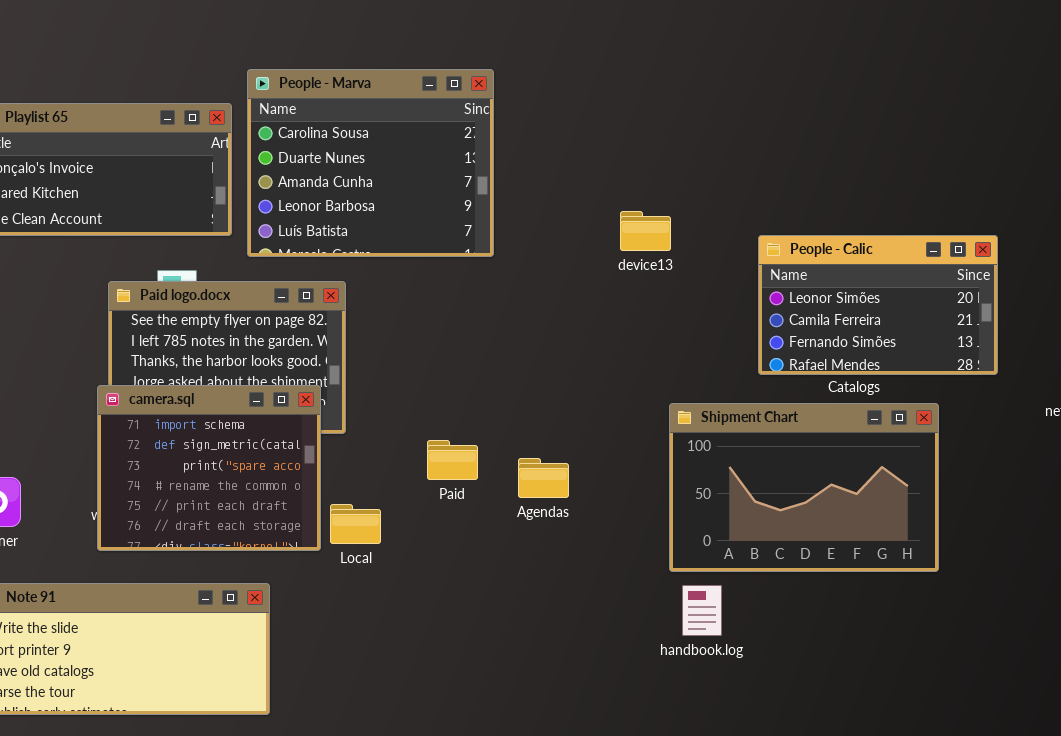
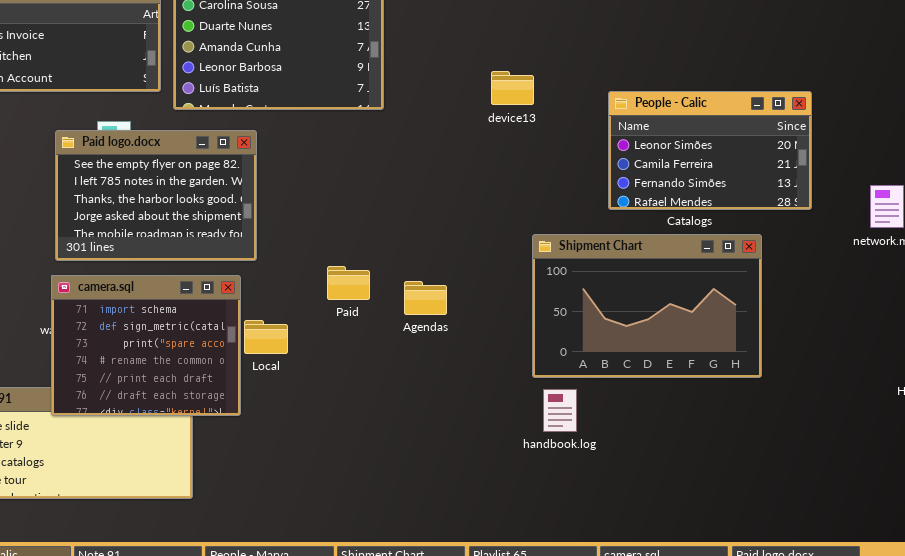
camera.sql: [97,385,321,551] -> [51,275,241,416], moved

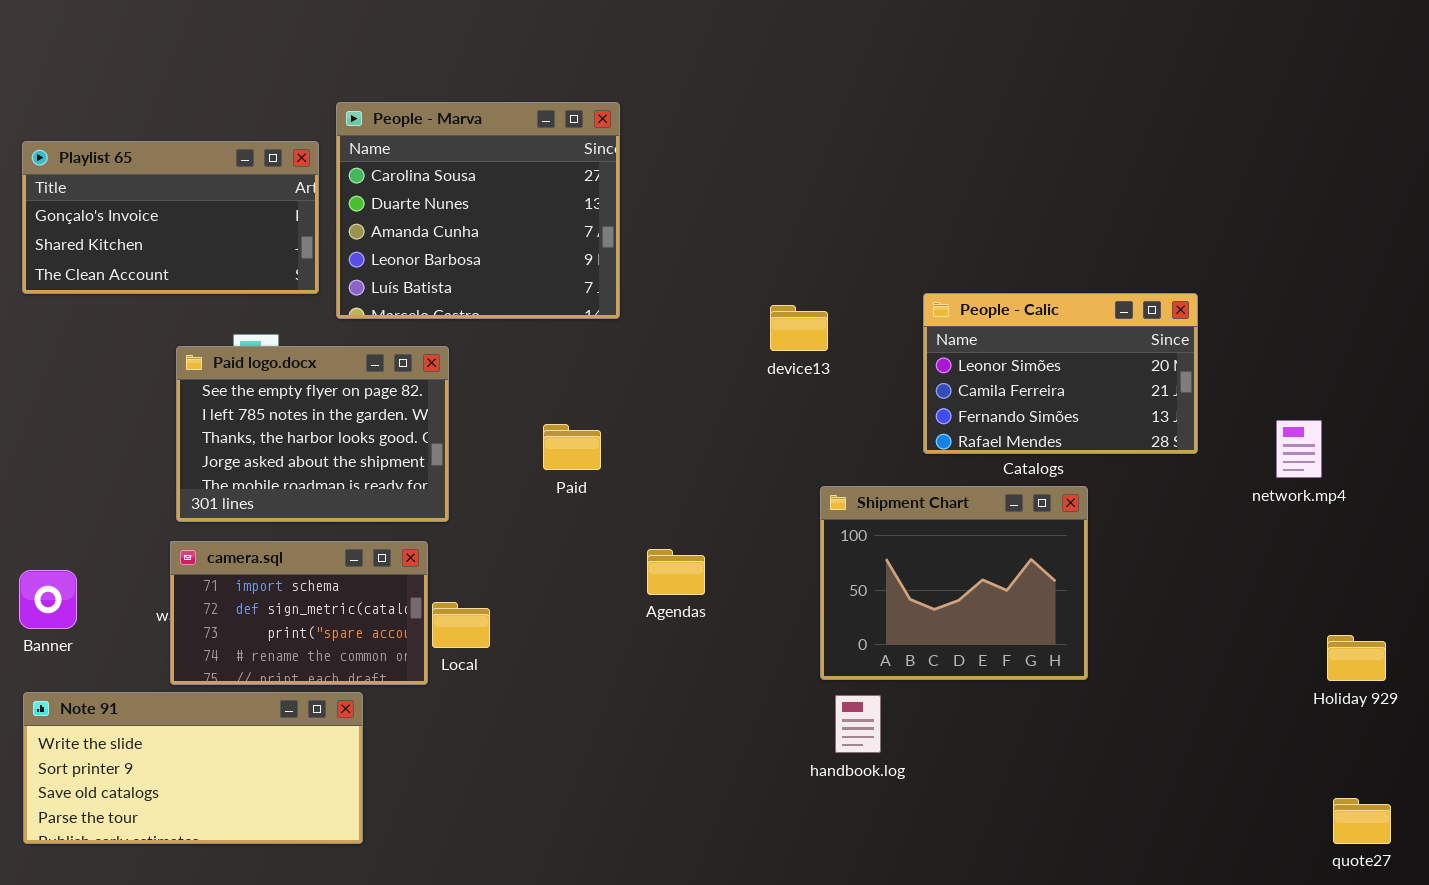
device13: [491,71,534,105] -> [770,305,828,351], moved
Shipment Chart: [532,234,762,378] -> [820,486,1088,680], resized
Paid: [327,266,370,300] -> [543,424,601,470], moved
camera.sql: [51,275,241,416] -> [170,541,428,685], resized

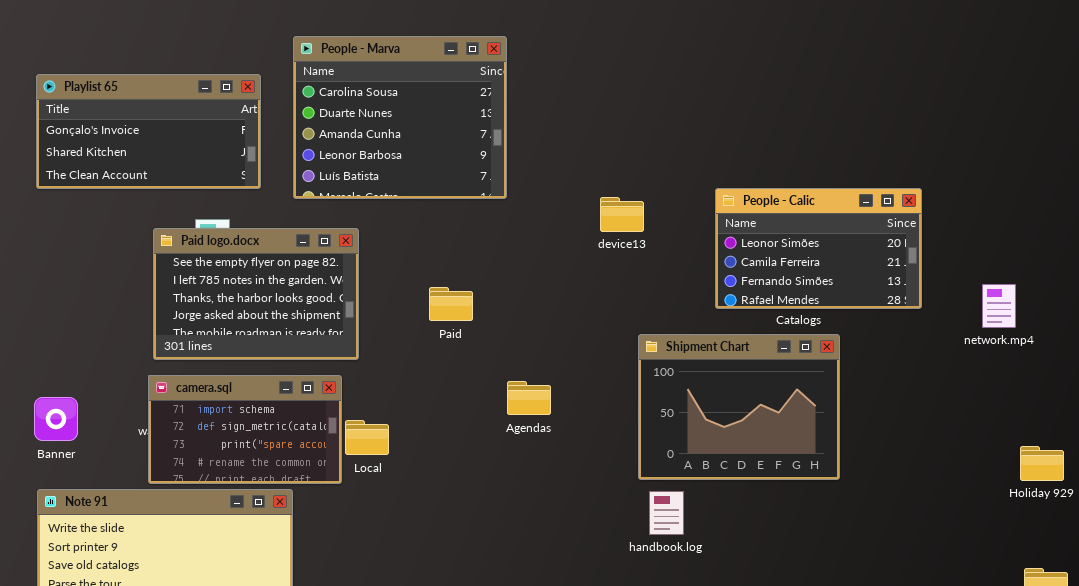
People - Marva: [336,102,620,319] -> [293,36,507,199], moved

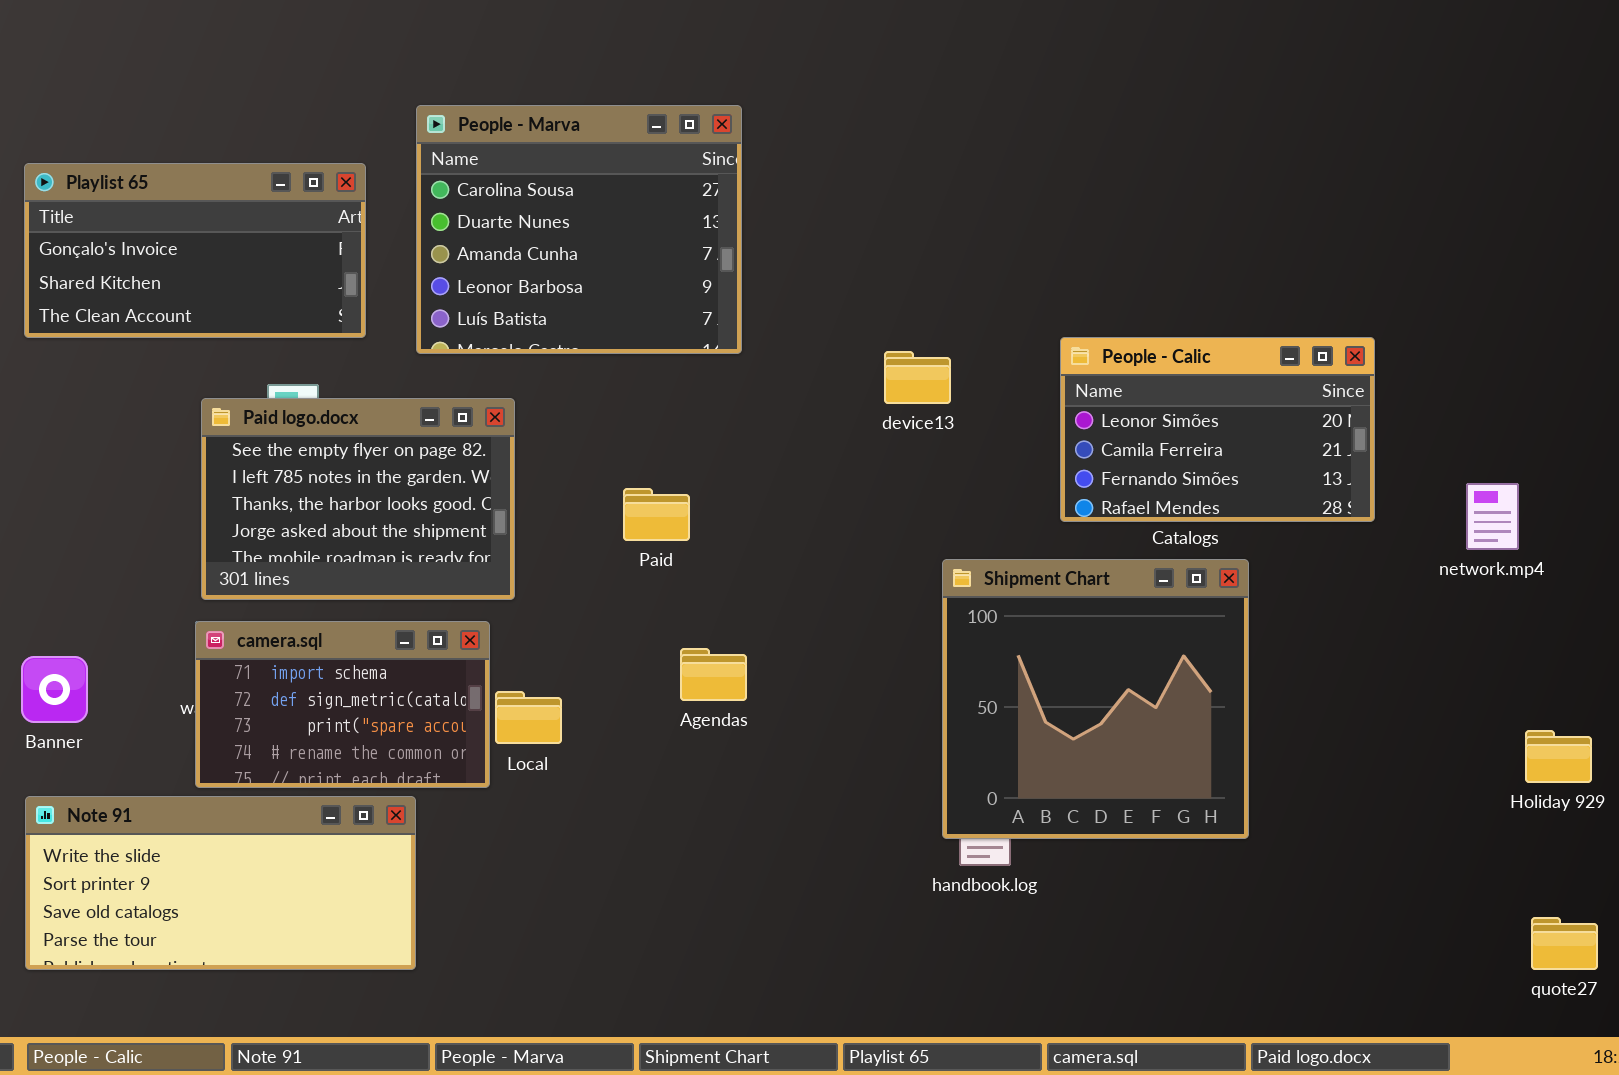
Shipment Chart: [638,334,840,480] -> [942,559,1249,839], resized
Agendas: [507,381,551,415] -> [680,648,747,701], moved

